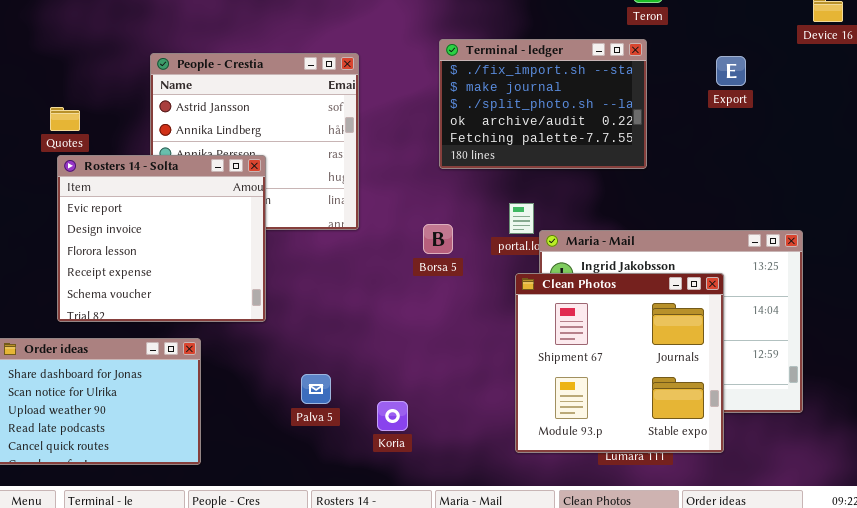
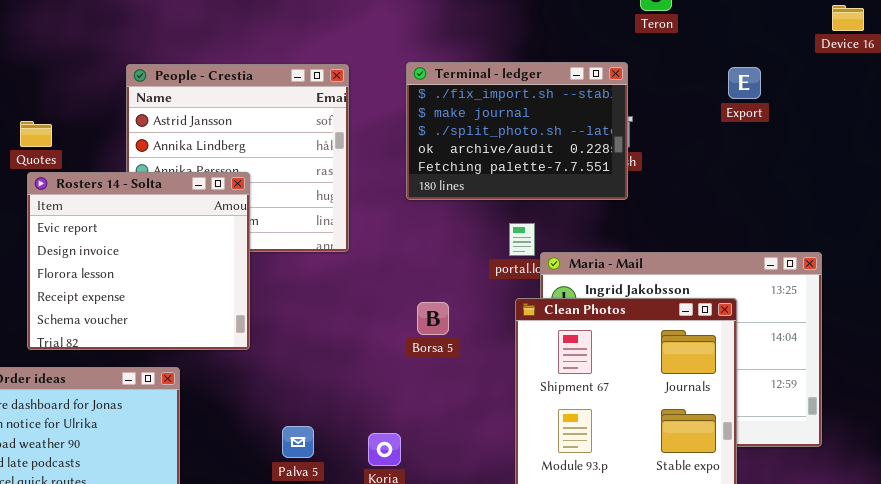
Terminal - ledger: [439,39,647,169] -> [406,62,628,200], moved
Borsa 5: [423,224,453,254] -> [417,302,449,335], moved
Palva 5: [301,374,331,404] -> [282,426,314,458], moved

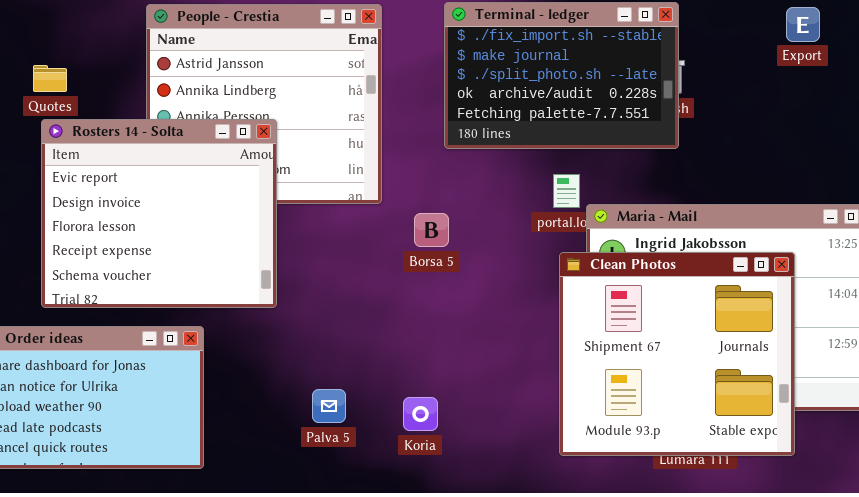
Borsa 5: [417,302,449,335] -> [414,213,449,247], moved

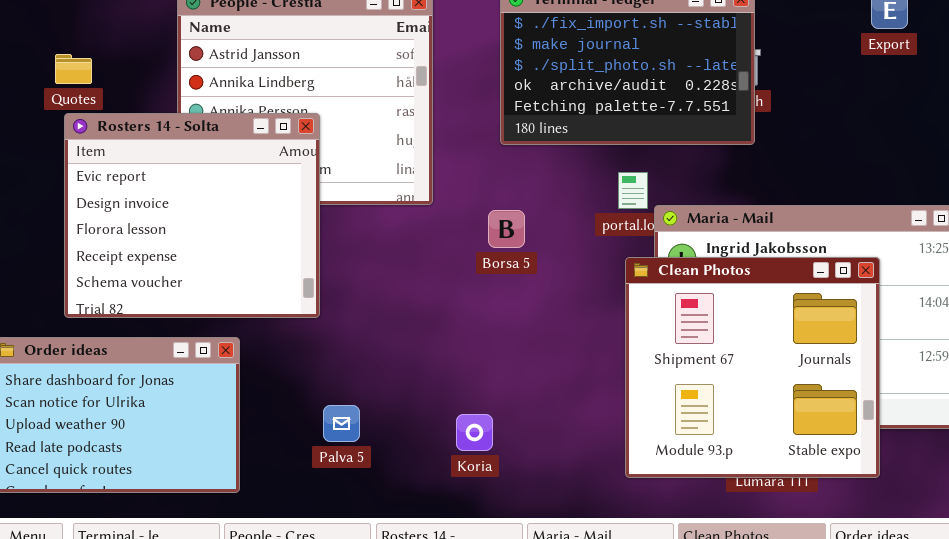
Borsa 5: [414,213,449,247] -> [488,210,525,248], moved
Palva 5: [312,389,346,423] -> [323,405,360,442], moved

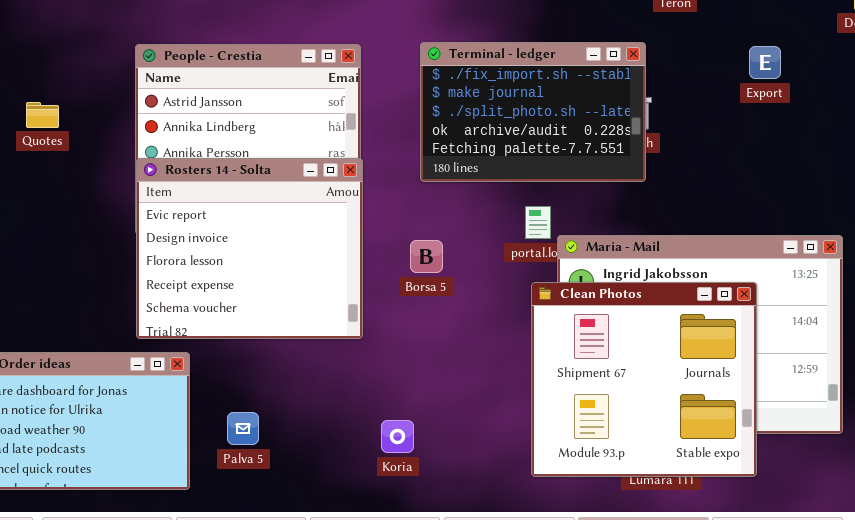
Rosters 14 - Solta: [64,113,320,318] -> [136,158,363,339], moved
Palva 5: [323,405,360,442] -> [227,412,259,445], moved

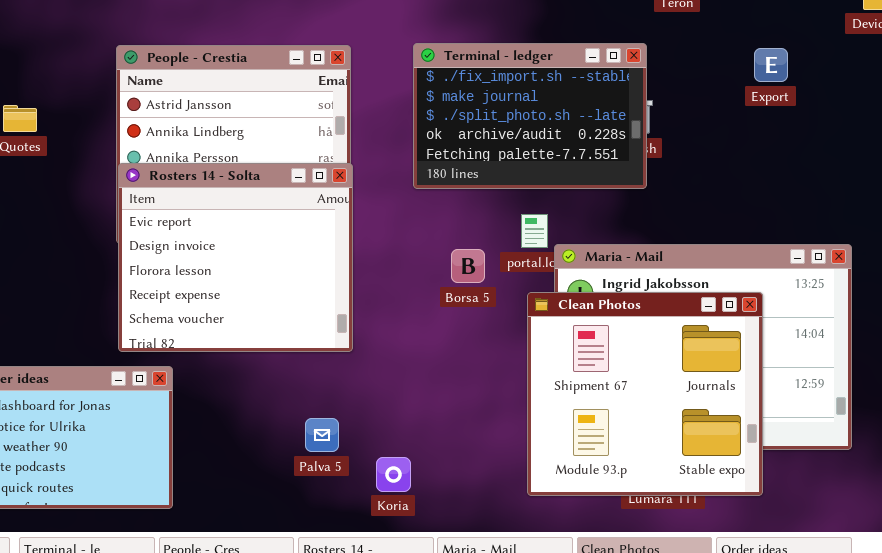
Borsa 5: [410,240,443,273] -> [451,249,485,283], moved
Palva 5: [227,412,259,445] -> [305,418,339,452], moved
Koria: [381,420,414,453] -> [376,457,411,492], moved

